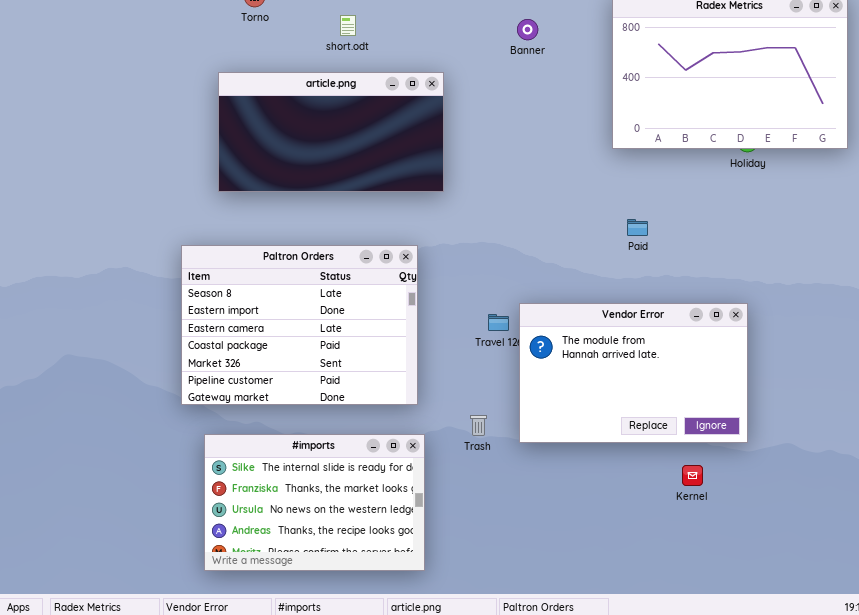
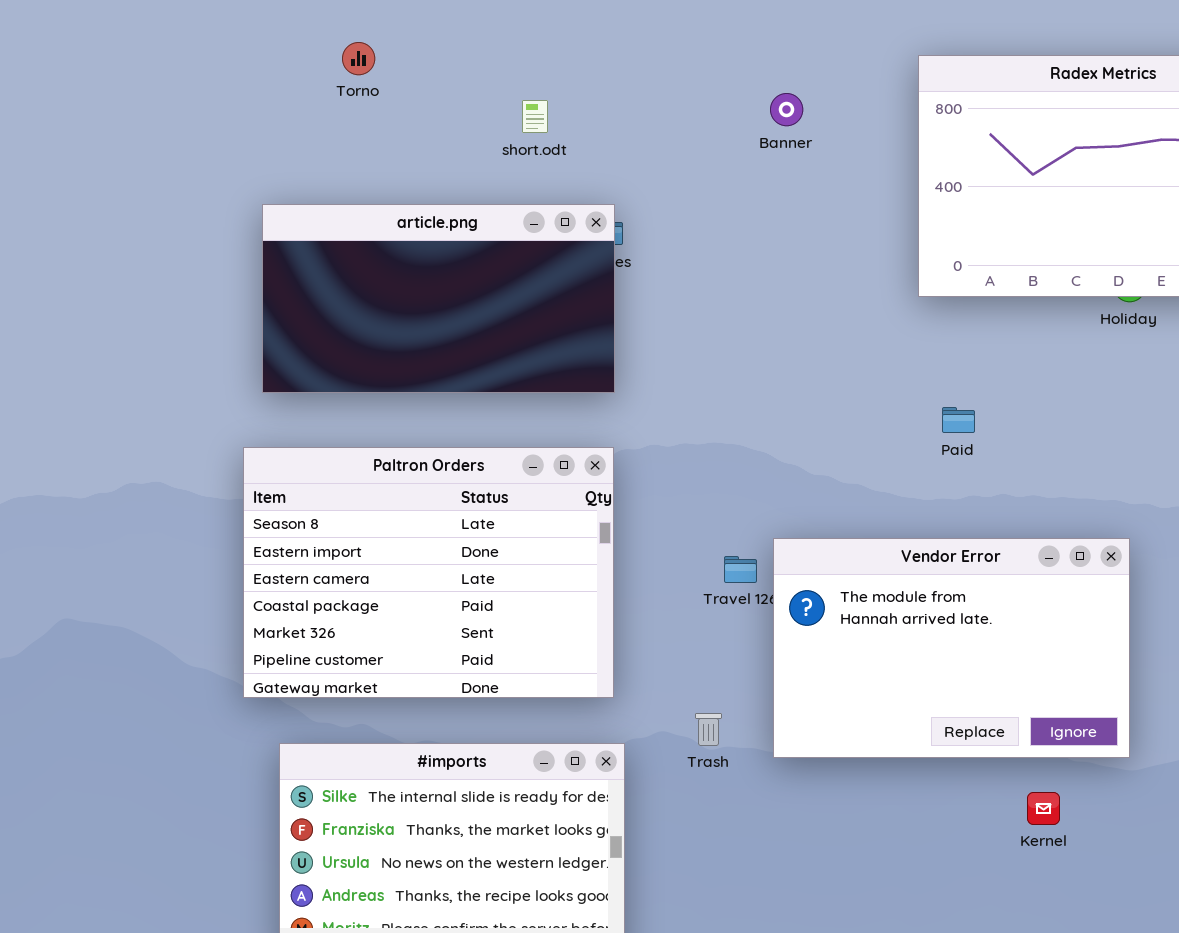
short.odt: [340,15,356,36] -> [522,100,548,133], moved
article.png: [218,72,444,192] -> [262,204,615,393], moved

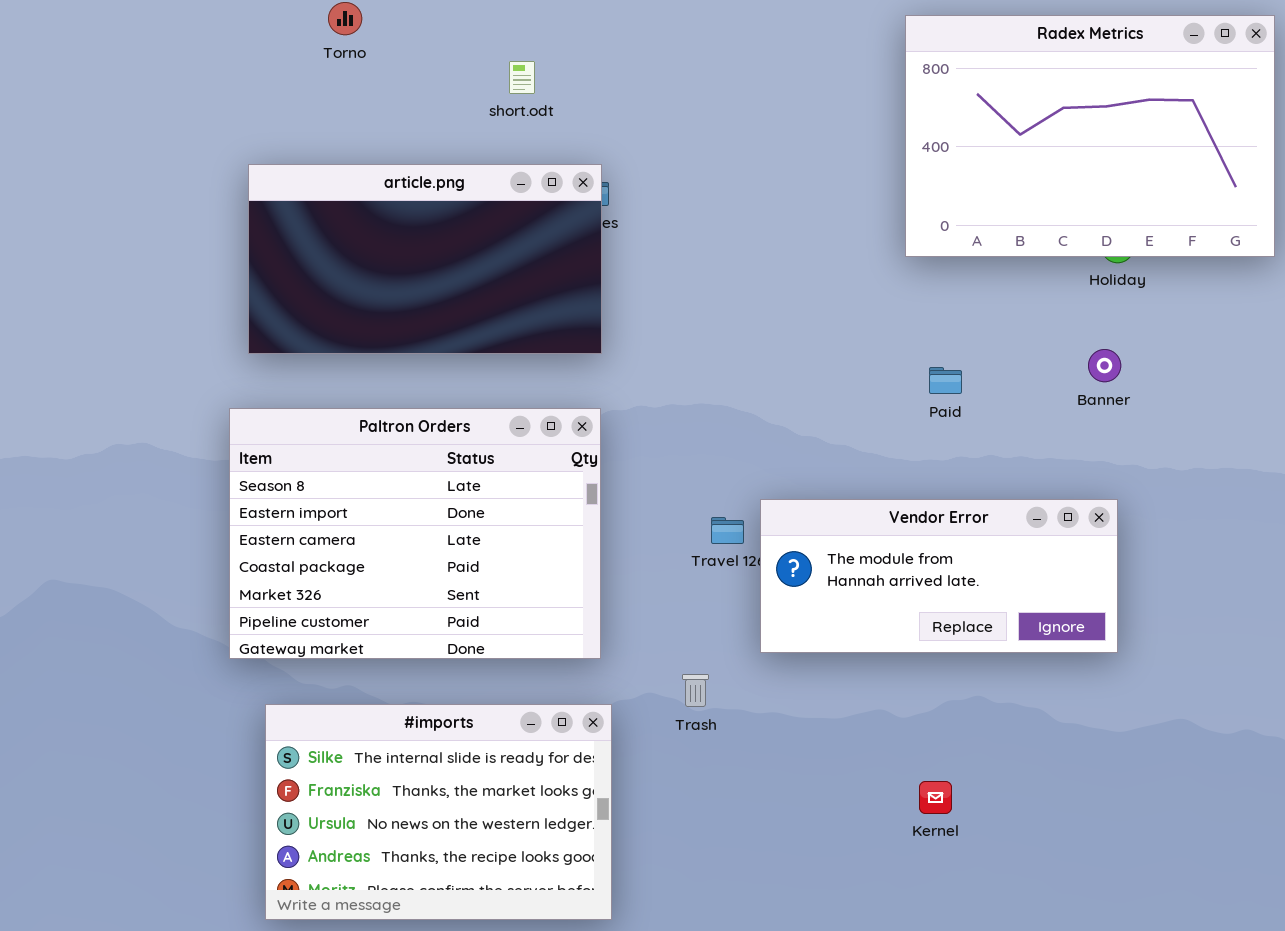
Banner: [770,93,803,126] -> [1088,349,1121,382], moved
Vendor Error: [773,538,1130,758] -> [760,499,1118,653], resized
Kernel: [1027,792,1060,825] -> [919,781,952,814], moved

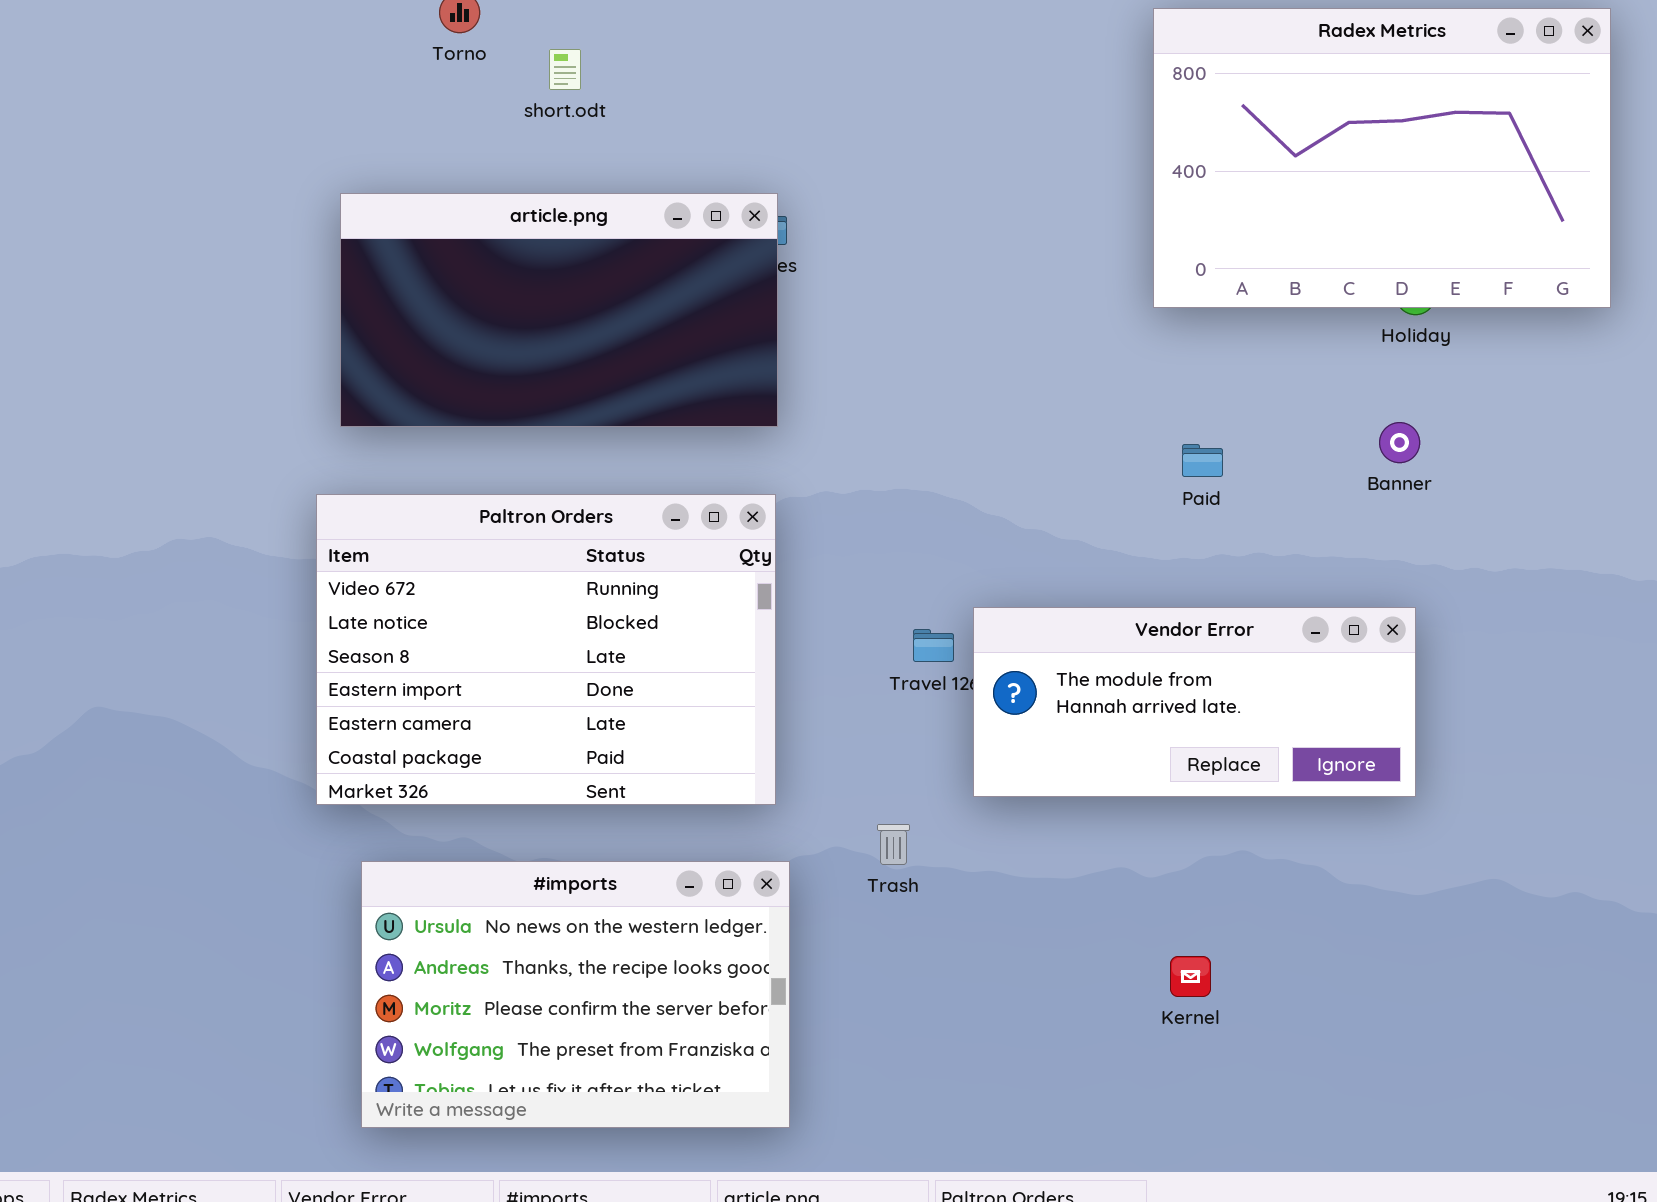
short.odt: [509,61,535,94] -> [549,49,581,90], moved
Paltron Orders: [229,408,601,659] -> [316,494,776,805], scrolled up 2 rows
#imports: [265,704,612,920] -> [361,861,790,1128], scrolled down 2 rows

